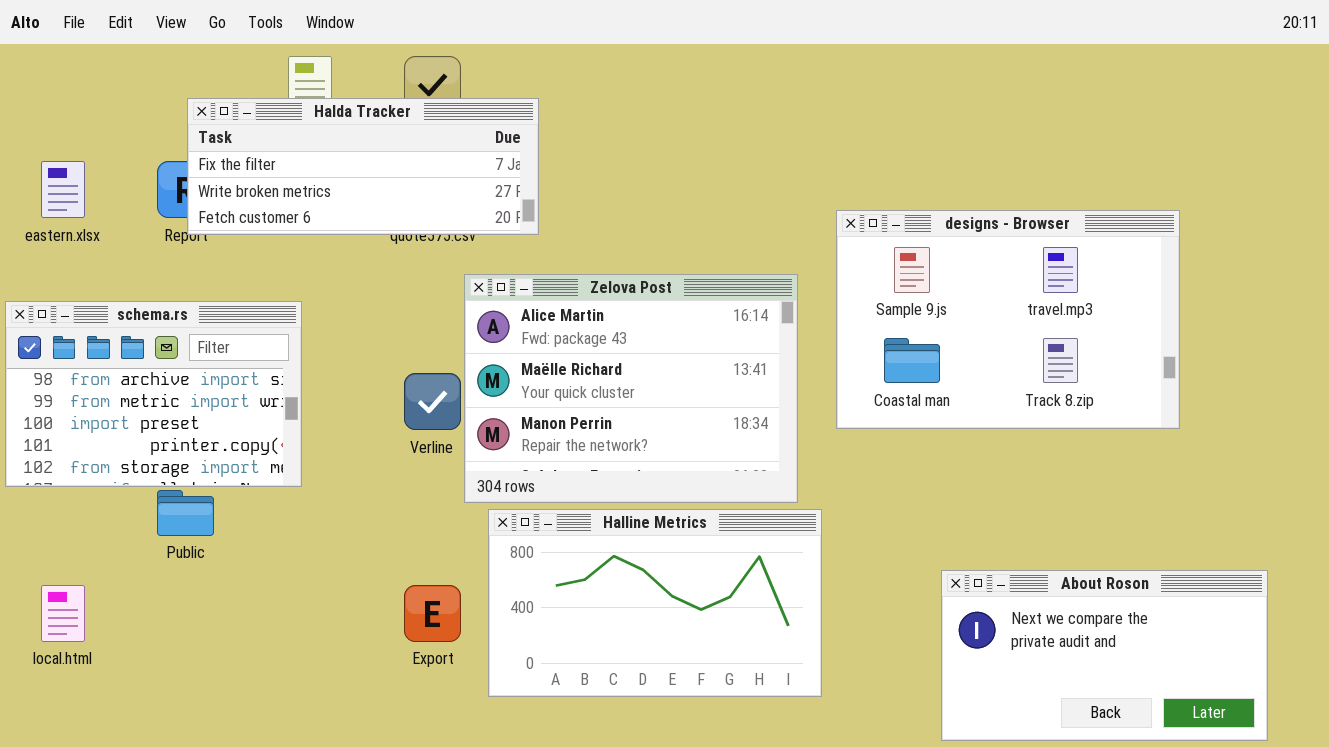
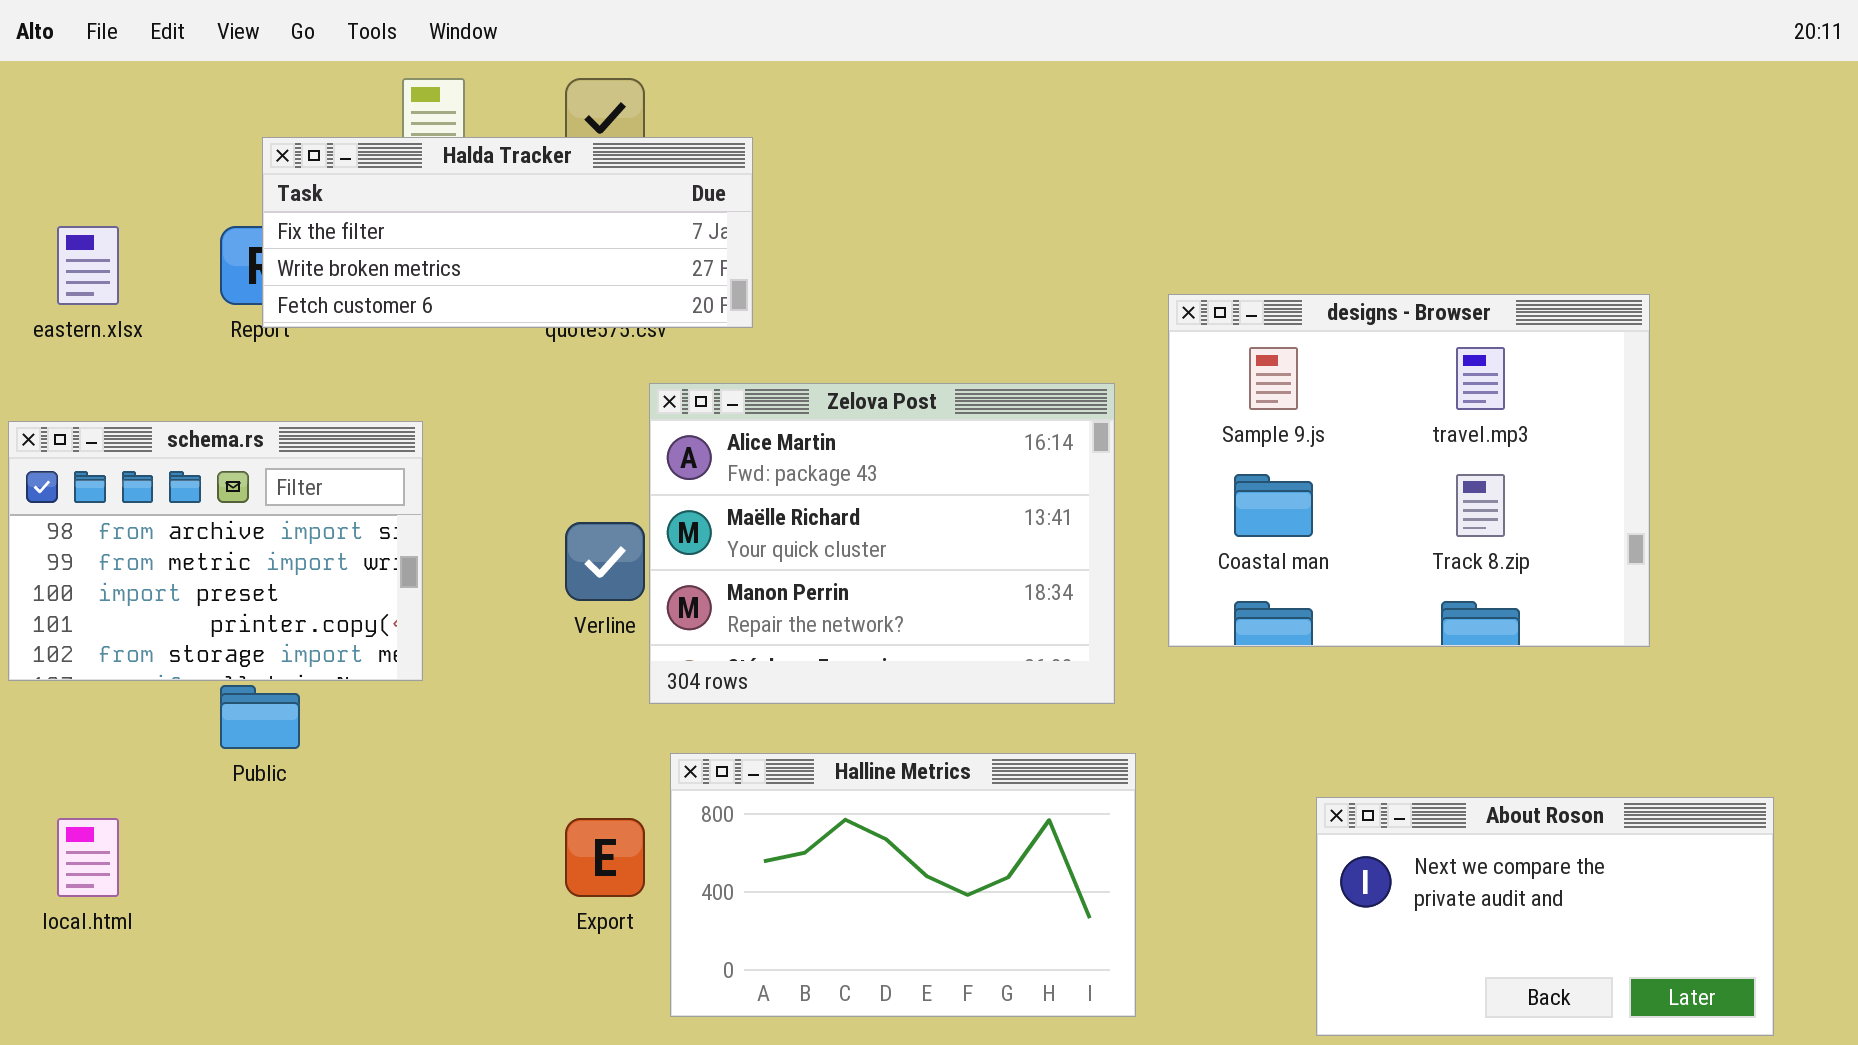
designs - Browser: [836,210,1180,429] -> [1168,294,1650,647], resized
Halline Metrics: [488,509,822,697] -> [670,753,1136,1017], moved

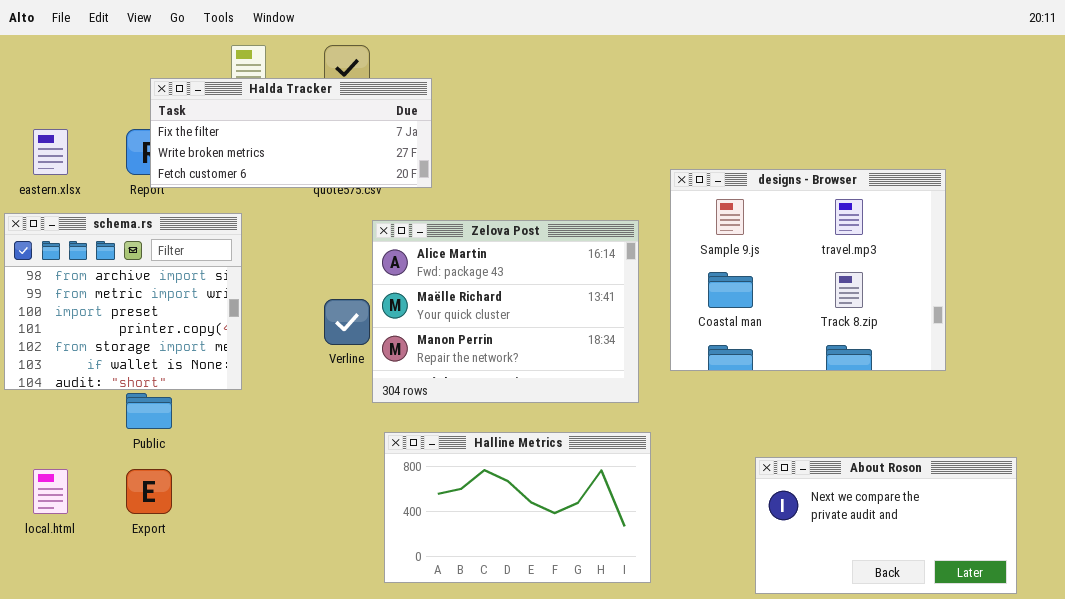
schema.rs: [8,421,423,681] -> [4,213,242,390], resized
Export: [565,818,645,897] -> [126,469,172,514], moved

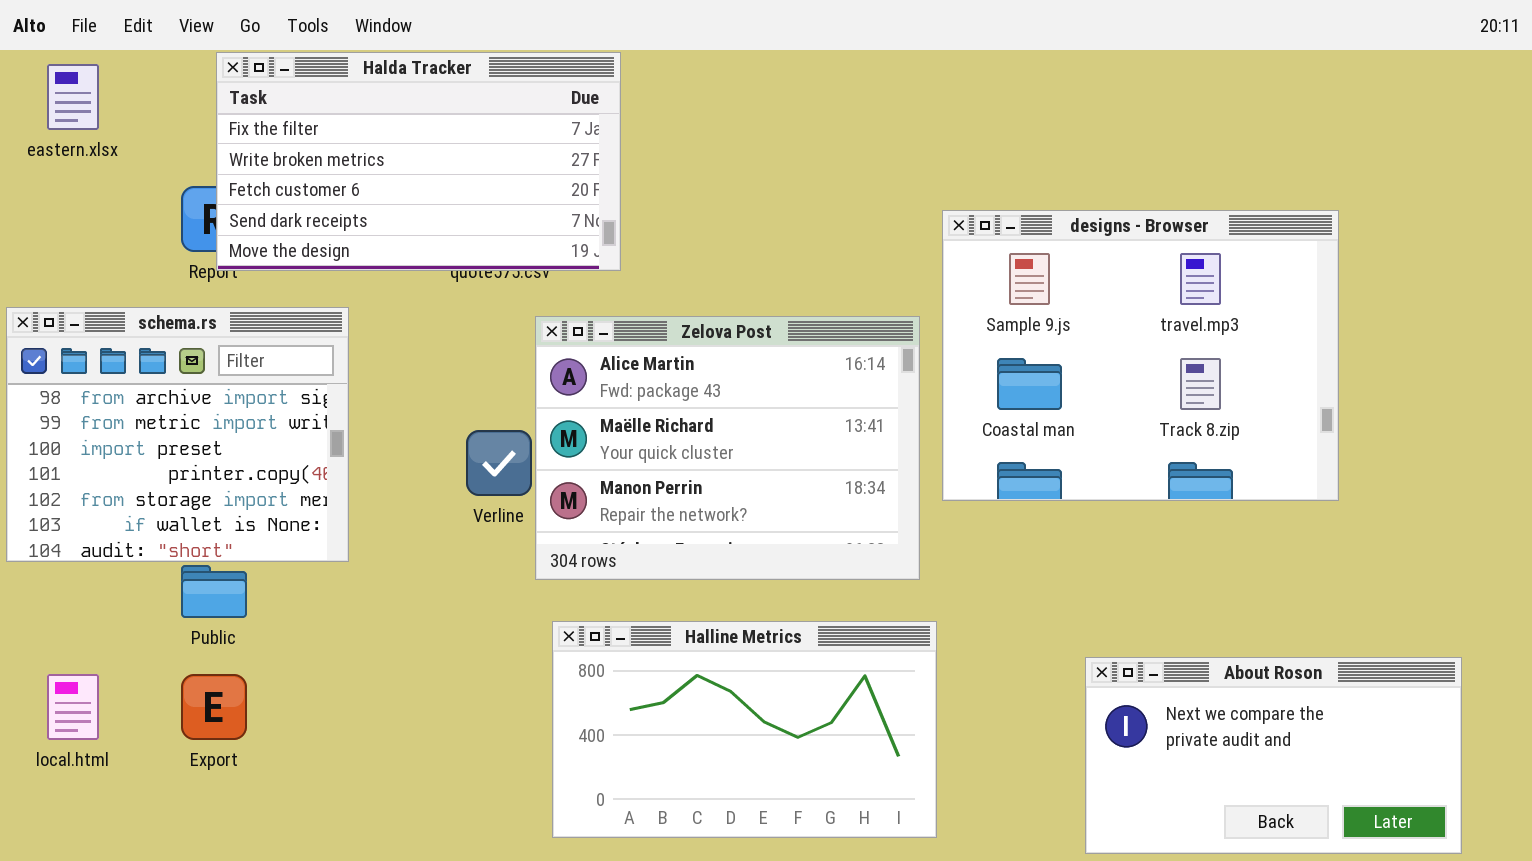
Halda Tracker: [150,78,432,188] -> [216,52,621,271], resized
eastern.xlsx: [33,129,68,175] -> [47,64,99,130], moved
designs - Browser: [670,169,946,371] -> [942,210,1339,501], moved

